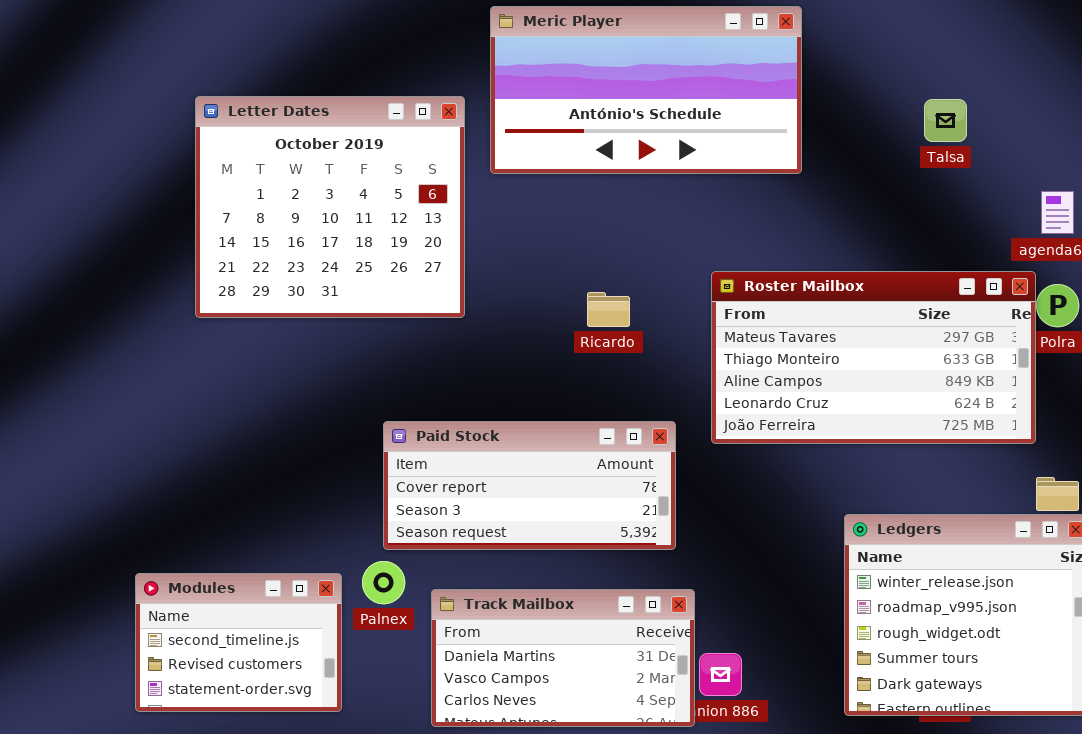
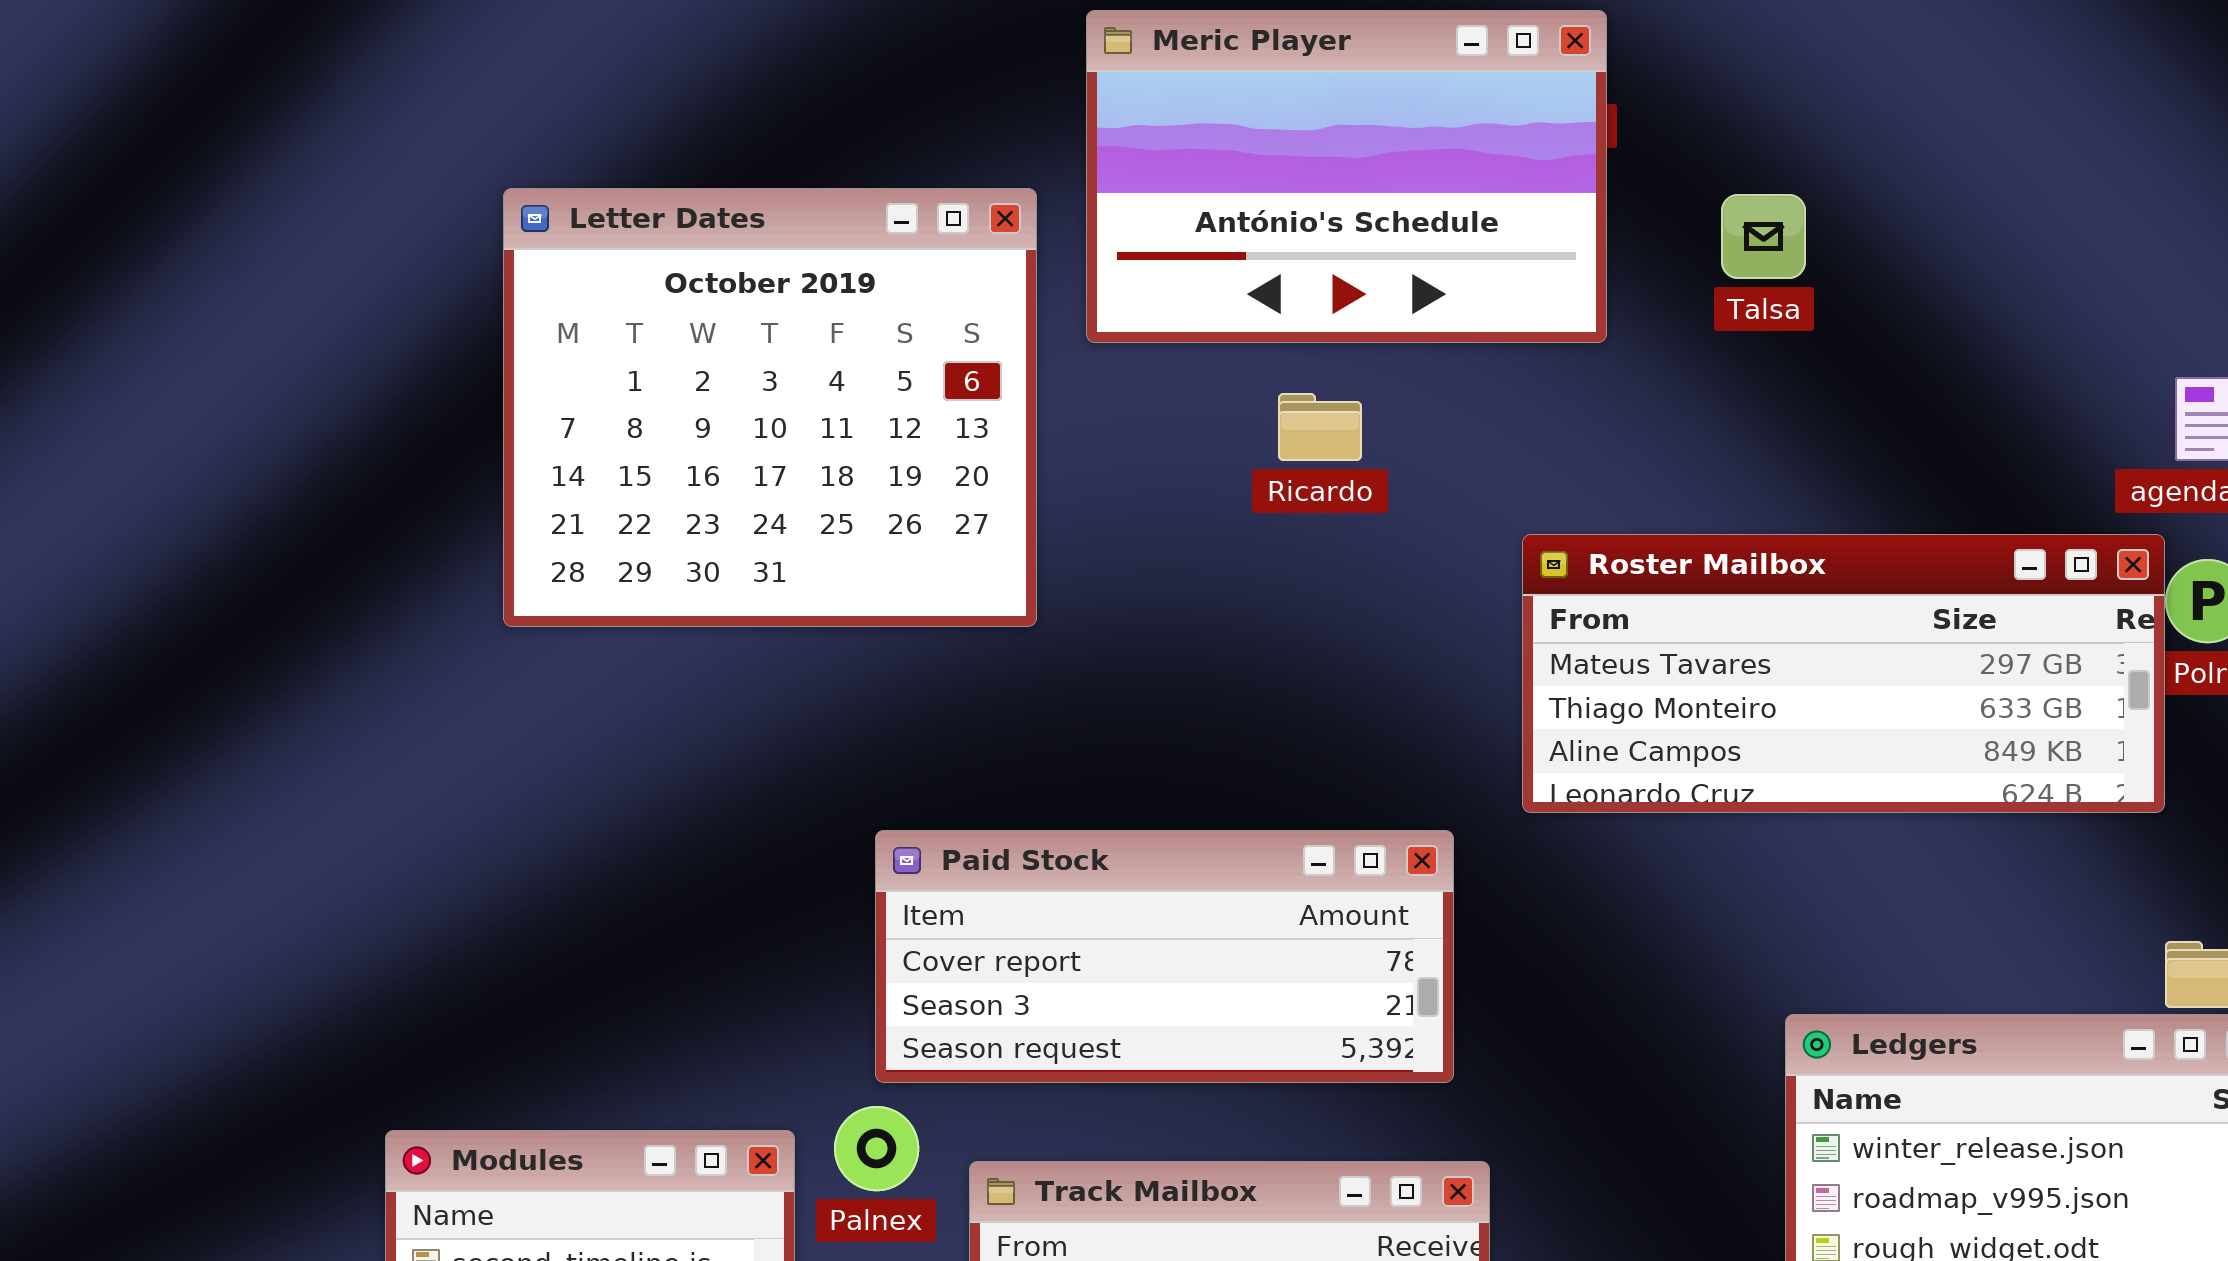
Meric Player: [490,6,802,174] -> [1086,10,1607,343], resized
Talsa: [924,99,967,142] -> [1721,194,1806,279], moved
Roster Mailbox: [711,271,1036,444] -> [1522,534,2165,813], resized
Ricardo: [587,292,630,327] -> [1278,393,1362,461], moved

